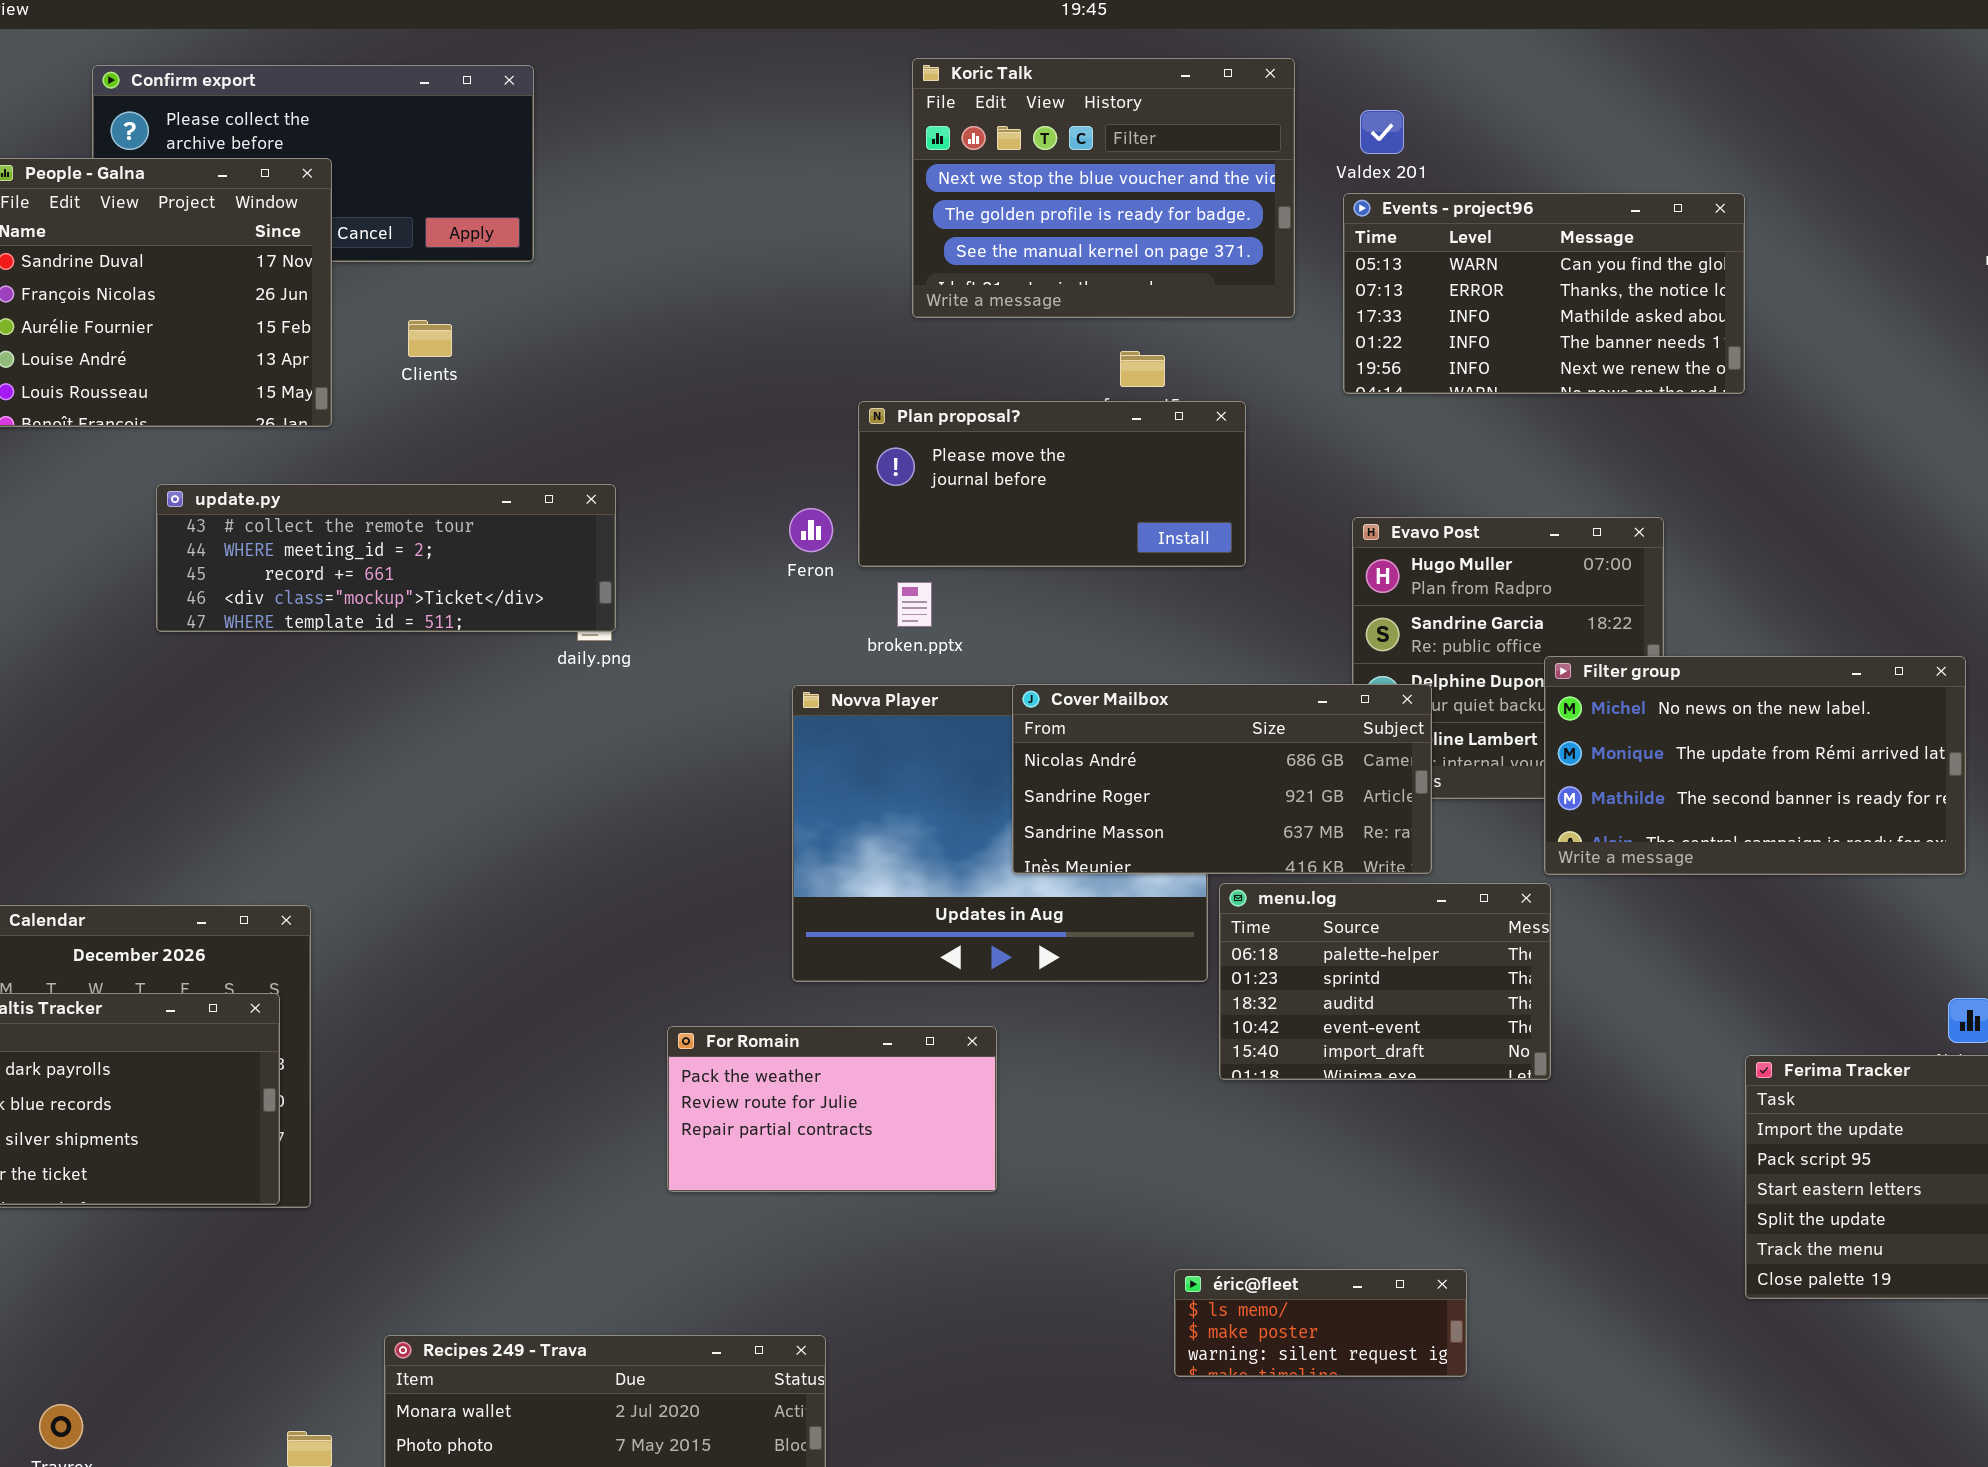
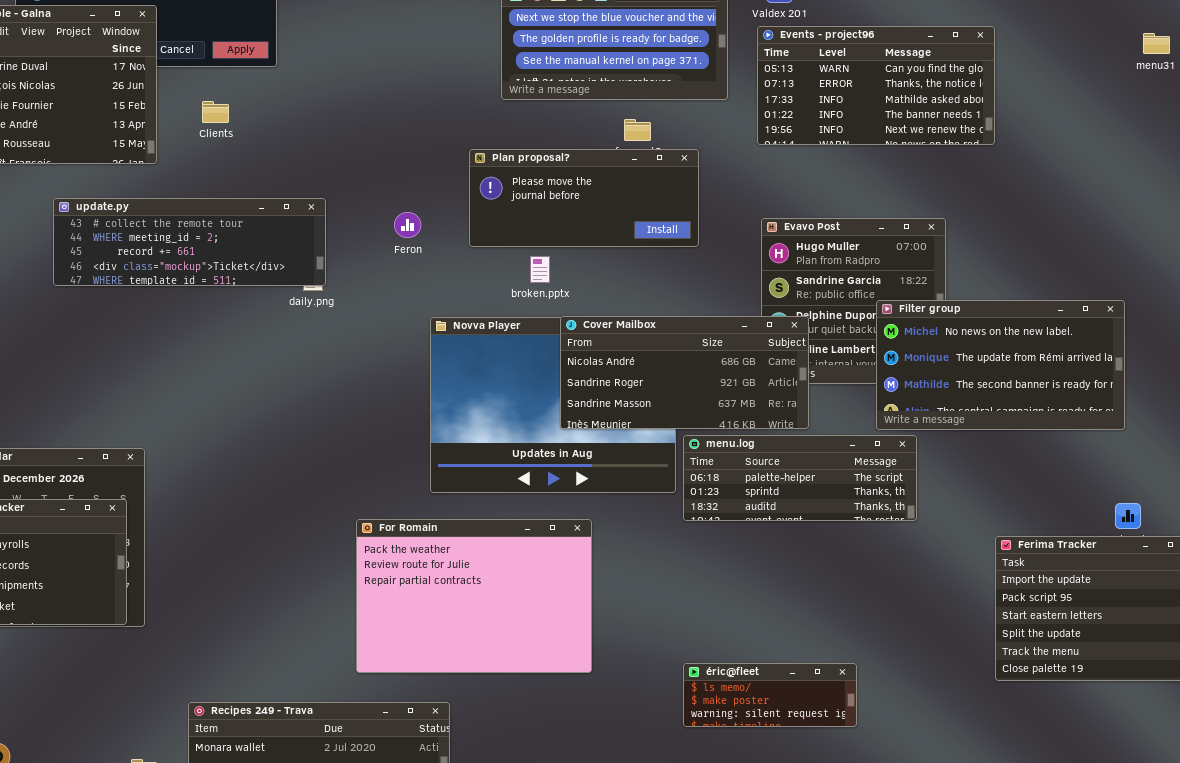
Feron: [789,508,833,552] -> [394,212,421,238], moved
broken.pptx: [897,582,932,627] -> [530,256,550,283], moved
menu.log: [1219,883,1551,1080] -> [683,435,917,521], resized
For Romain: [667,1026,997,1192] -> [356,519,592,673], resized
éric@fleet: [1174,1269,1467,1377] -> [683,663,857,727], moved

